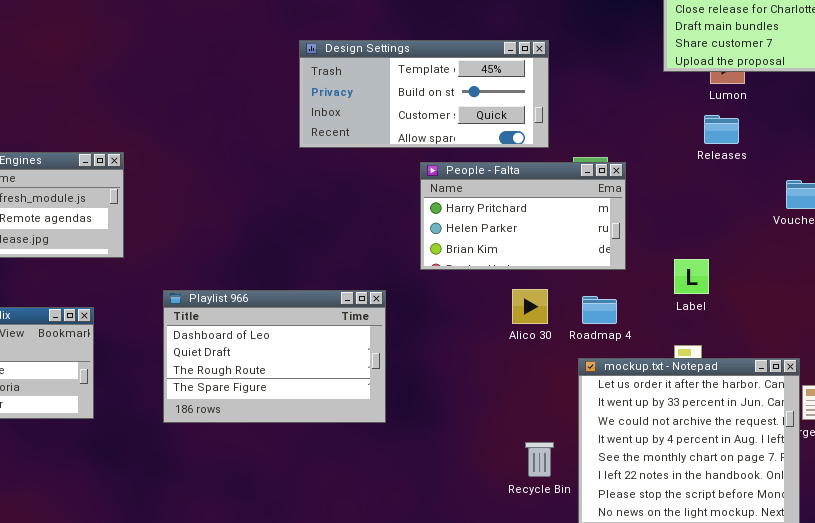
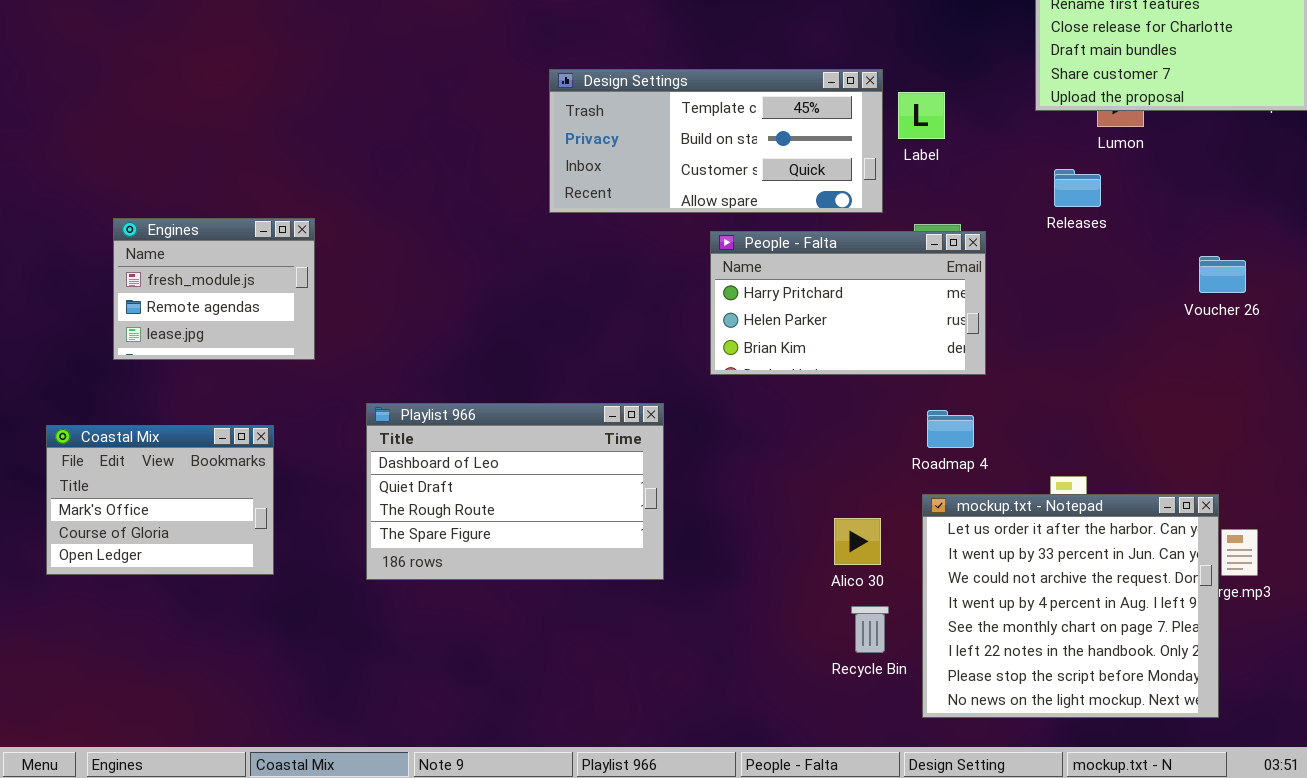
Releases: [704,115,739,144] -> [1054,169,1101,207], moved
Label: [674,259,709,294] -> [898,92,945,139], moved
Alico 30: [512,289,548,324] -> [834,518,881,565], moved

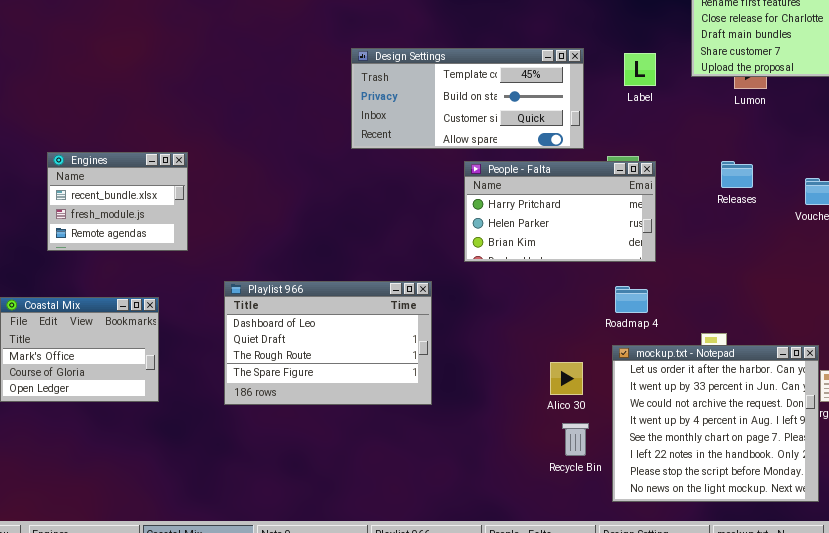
Label: [898,92,945,139] -> [624,53,656,86], moved
Releases: [1054,169,1101,207] -> [721,161,753,188], moved
Engines: [113,218,315,360] -> [47,152,188,251], scrolled up 1 row

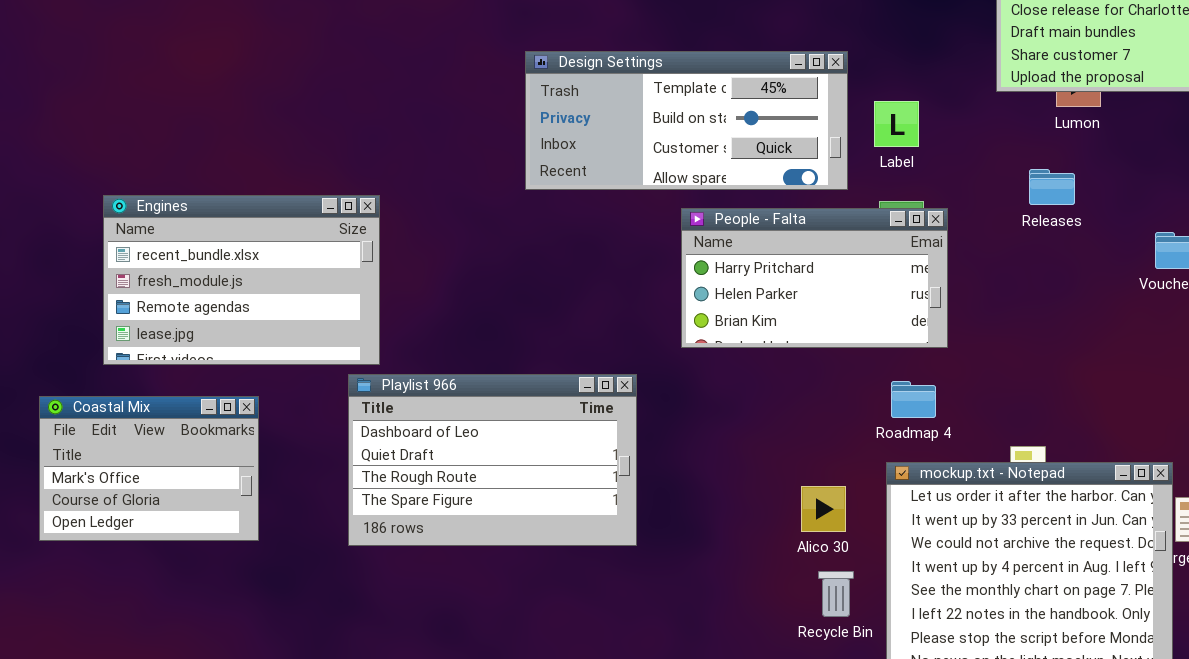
Label: [624,53,656,86] -> [874,101,919,147], moved
Engines: [47,152,188,251] -> [103,195,380,365], resized
Releases: [721,161,753,188] -> [1029,169,1075,205], moved

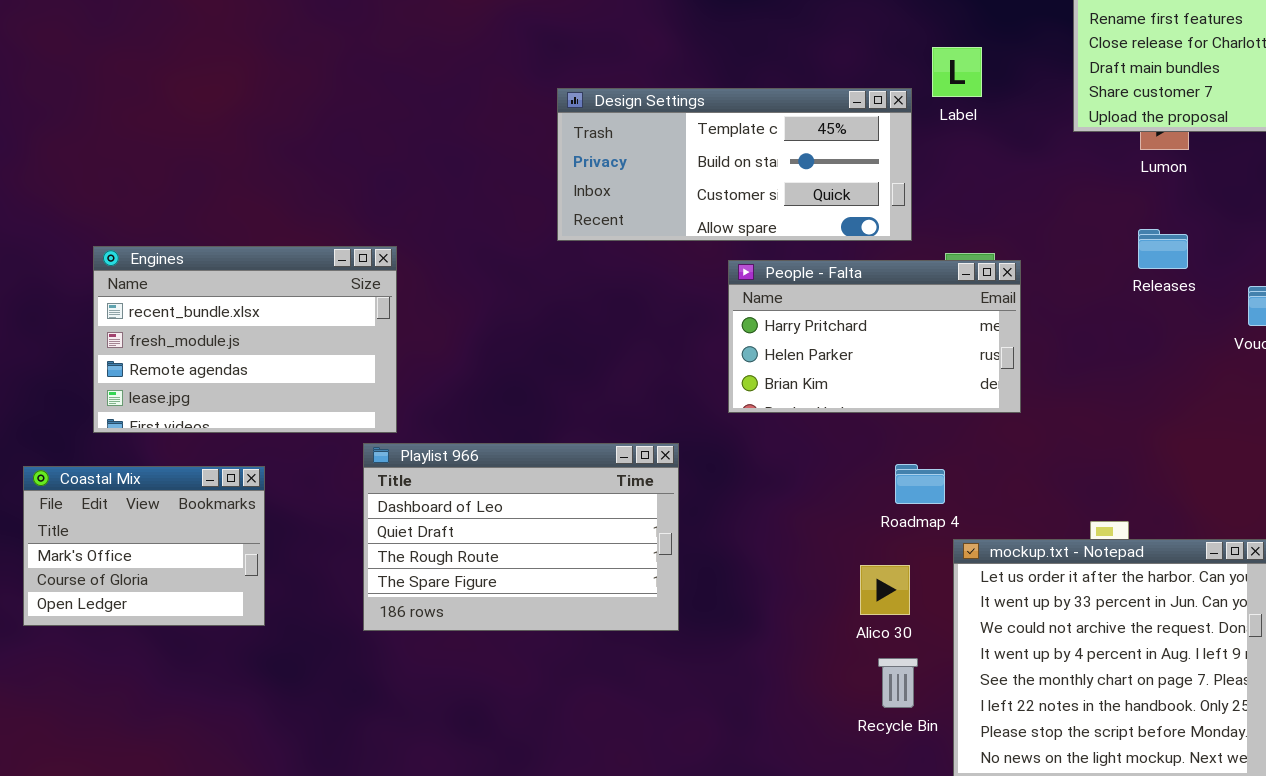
Label: [874,101,919,147] -> [932,47,982,97], moved
Releases: [1029,169,1075,205] -> [1138,229,1188,269], moved
Roadmap 4: [891,381,936,418] -> [895,464,945,504], moved

